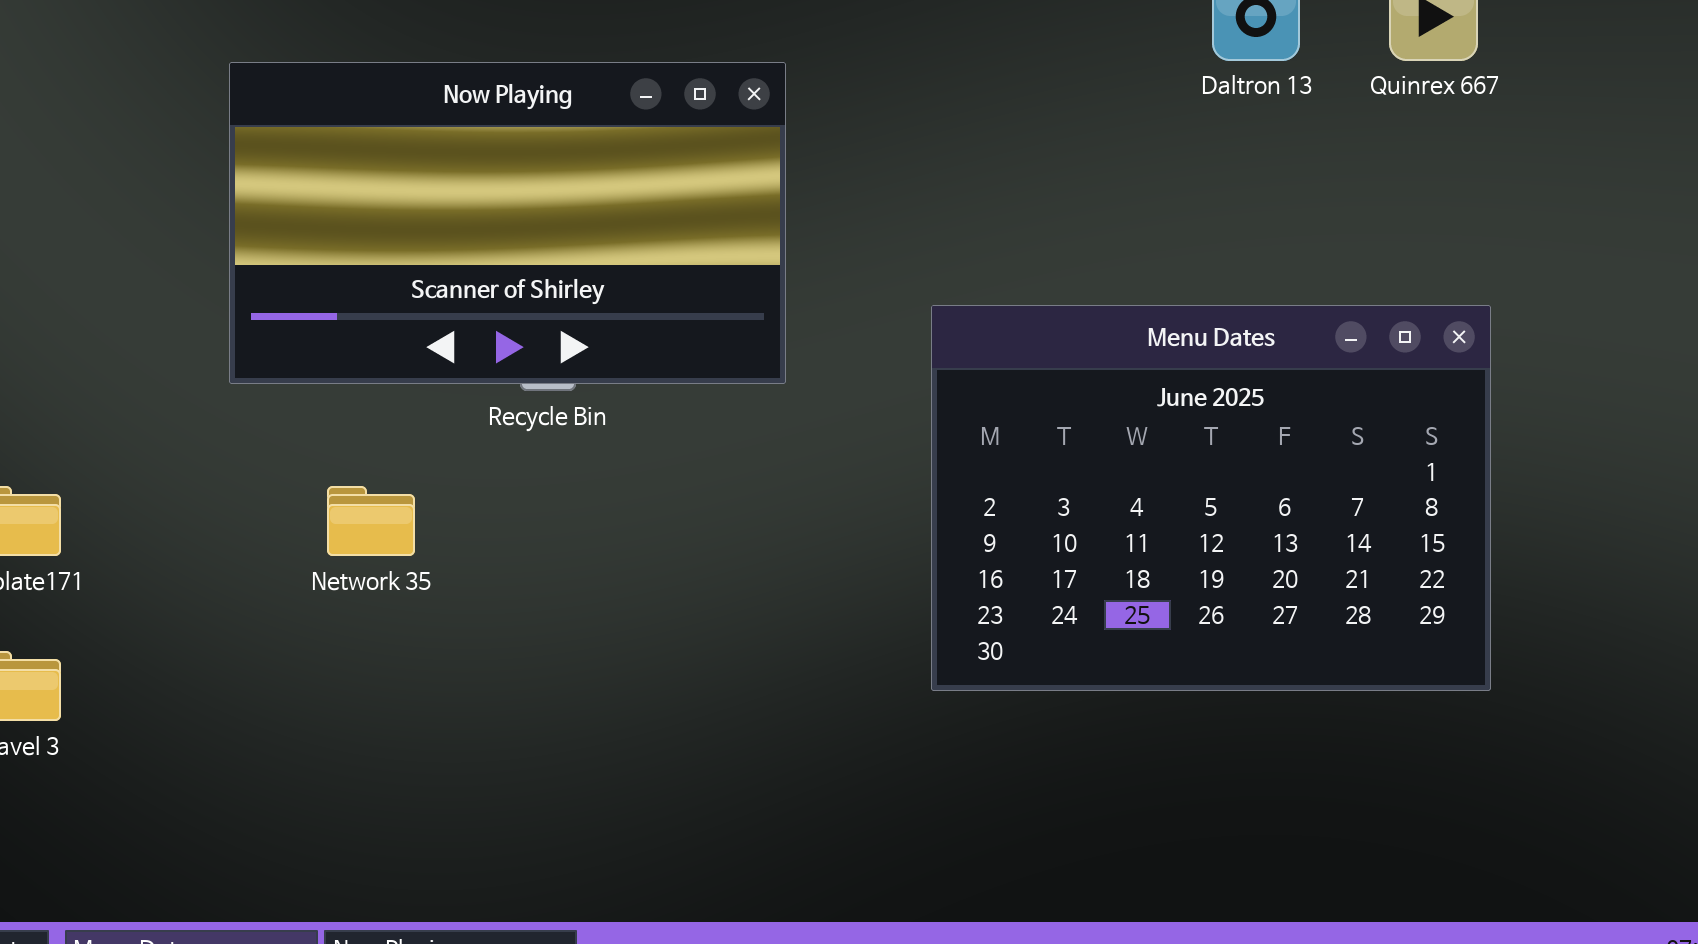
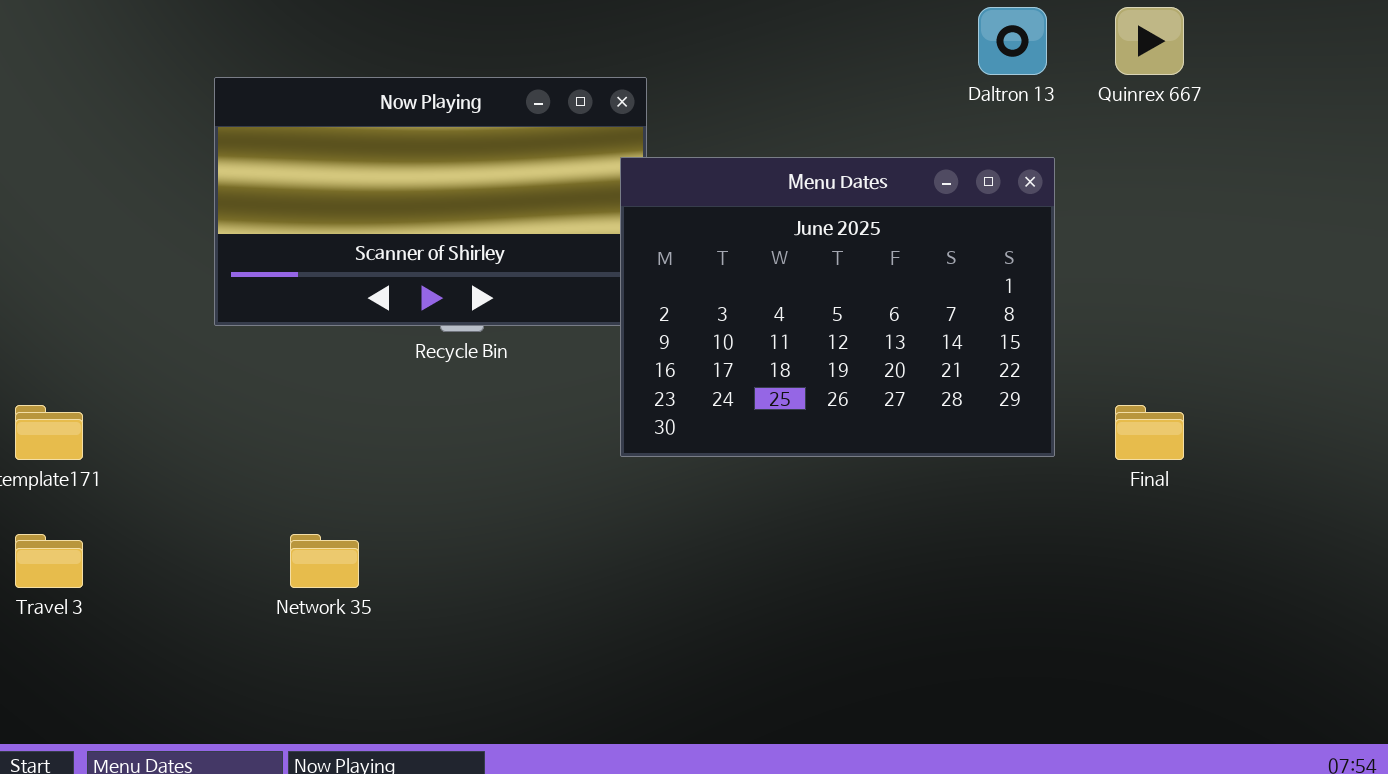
Menu Dates: [931,305,1491,691] -> [620,157,1055,457], moved
Network 35: [327,486,415,556] -> [290,534,359,588], moved

